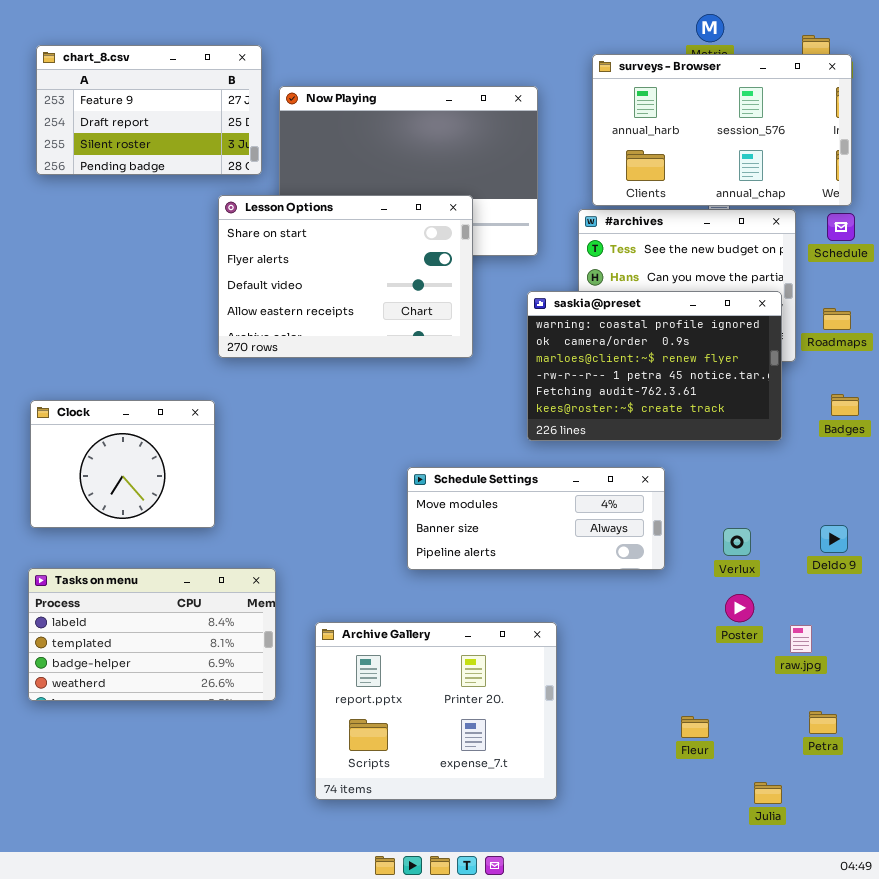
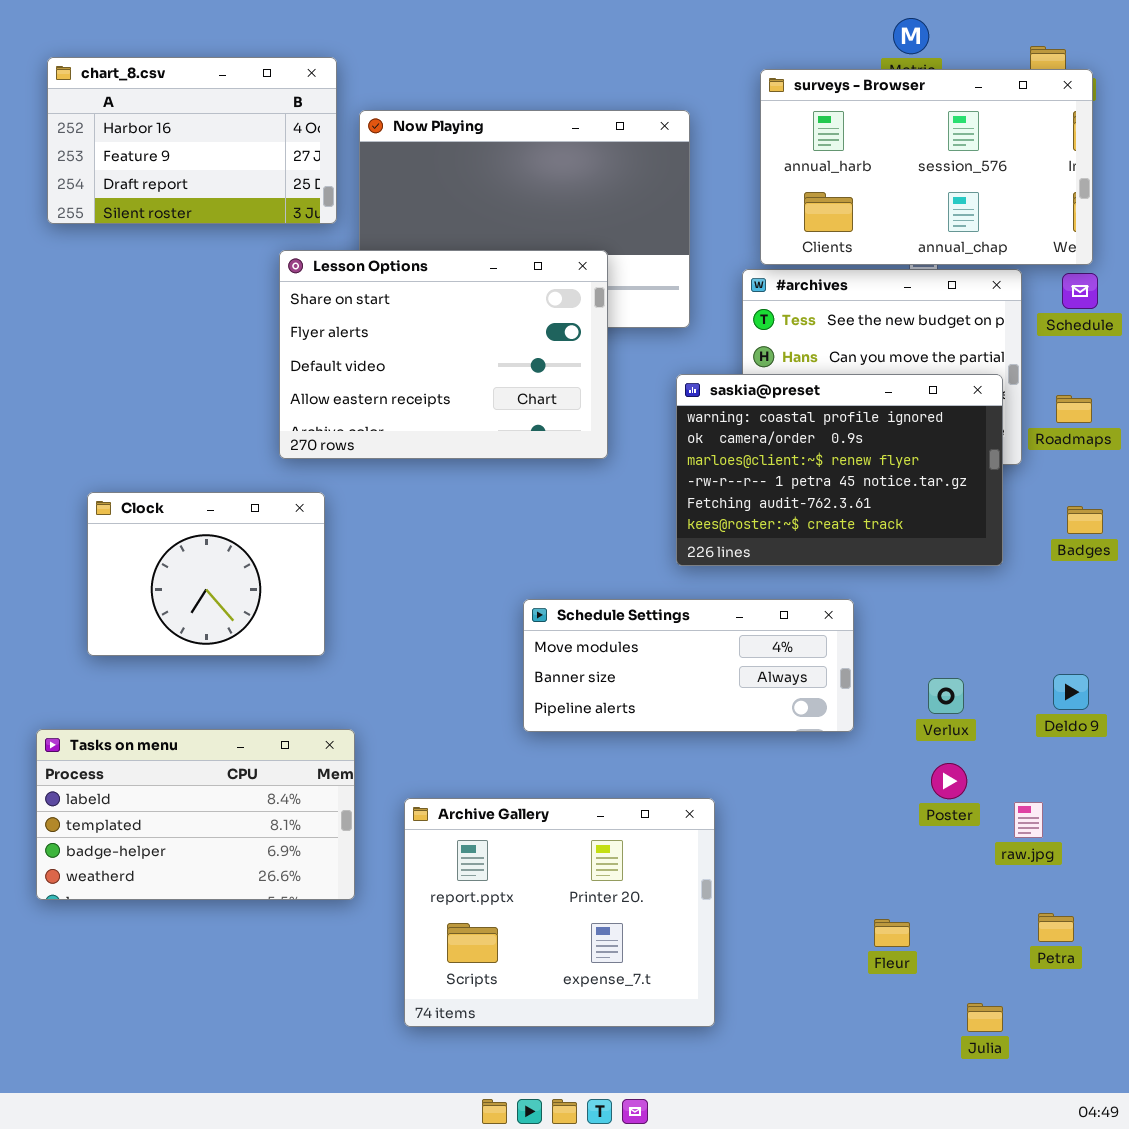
chart_8.csv: [36,45,262,175] -> [47,57,337,224], scrolled up 1 row
Clock: [30,400,215,528] -> [87,492,325,656], moved

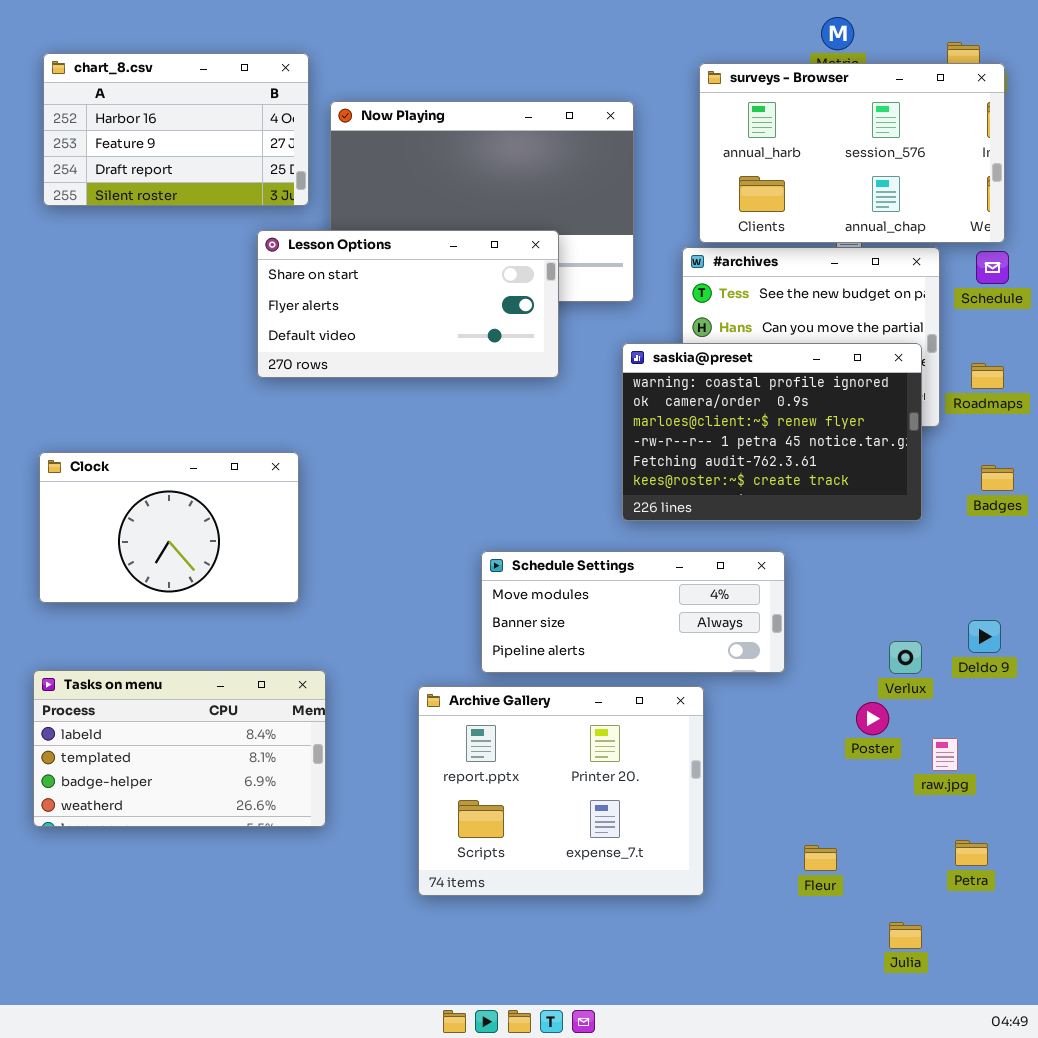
Lesson Options: [279,250,608,459] -> [257,230,559,378], resized
Clock: [87,492,325,656] -> [39,452,299,603], resized
Verlux: [928,678,964,714] -> [889,641,922,674], moved
Archive Gallery: [404,798,715,1027] -> [418,686,704,896], moved

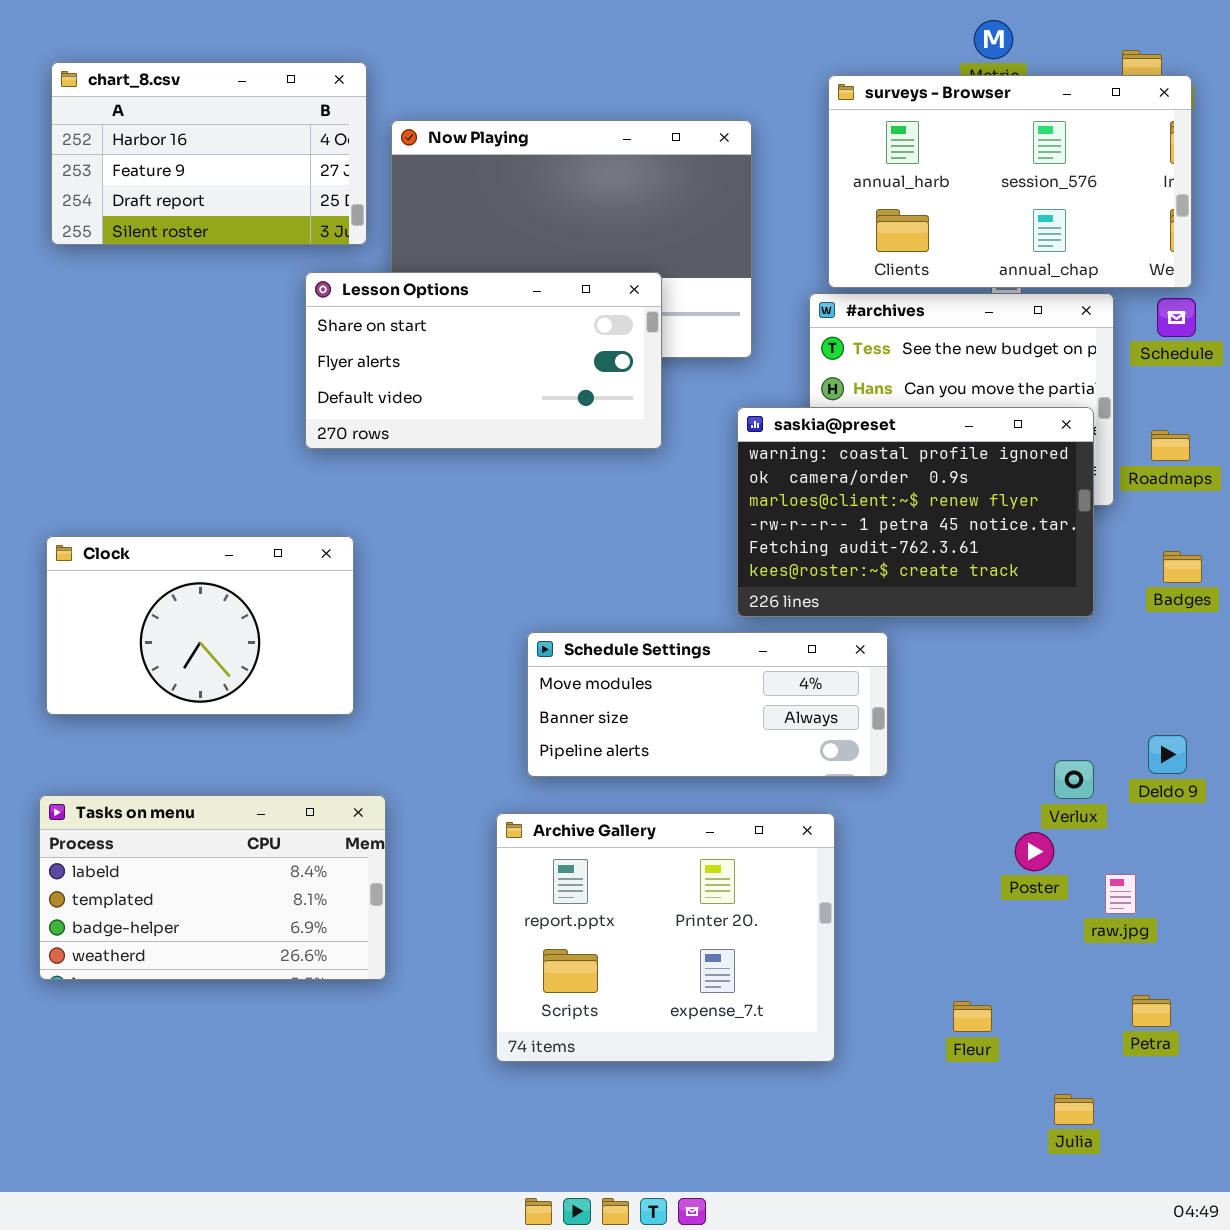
Schedule Settings: [481,551,785,673] -> [527,632,888,777], moved

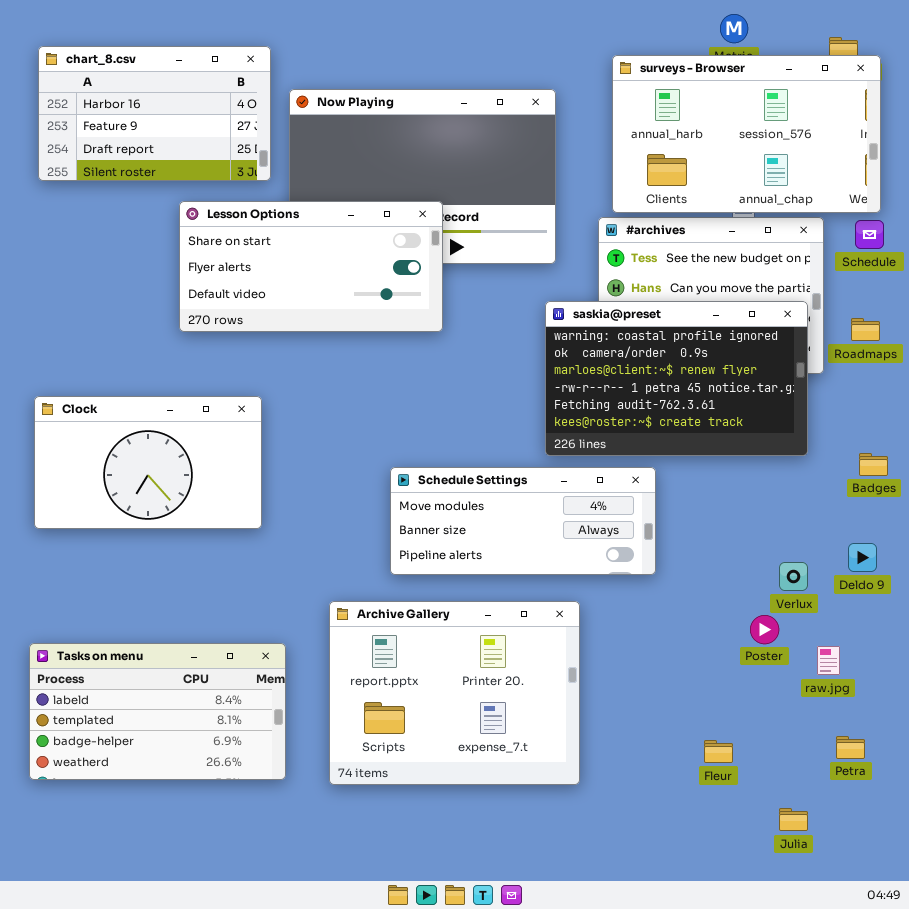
Lesson Options: [305,272,662,449] -> [179,201,443,332], moved
Badges: [1163,551,1202,583] -> [859,453,888,476], moved
Tasks on menu: [39,795,386,980] -> [29,643,286,780], moved
Archive Gallery: [496,813,835,1062] -> [329,601,580,785], moved

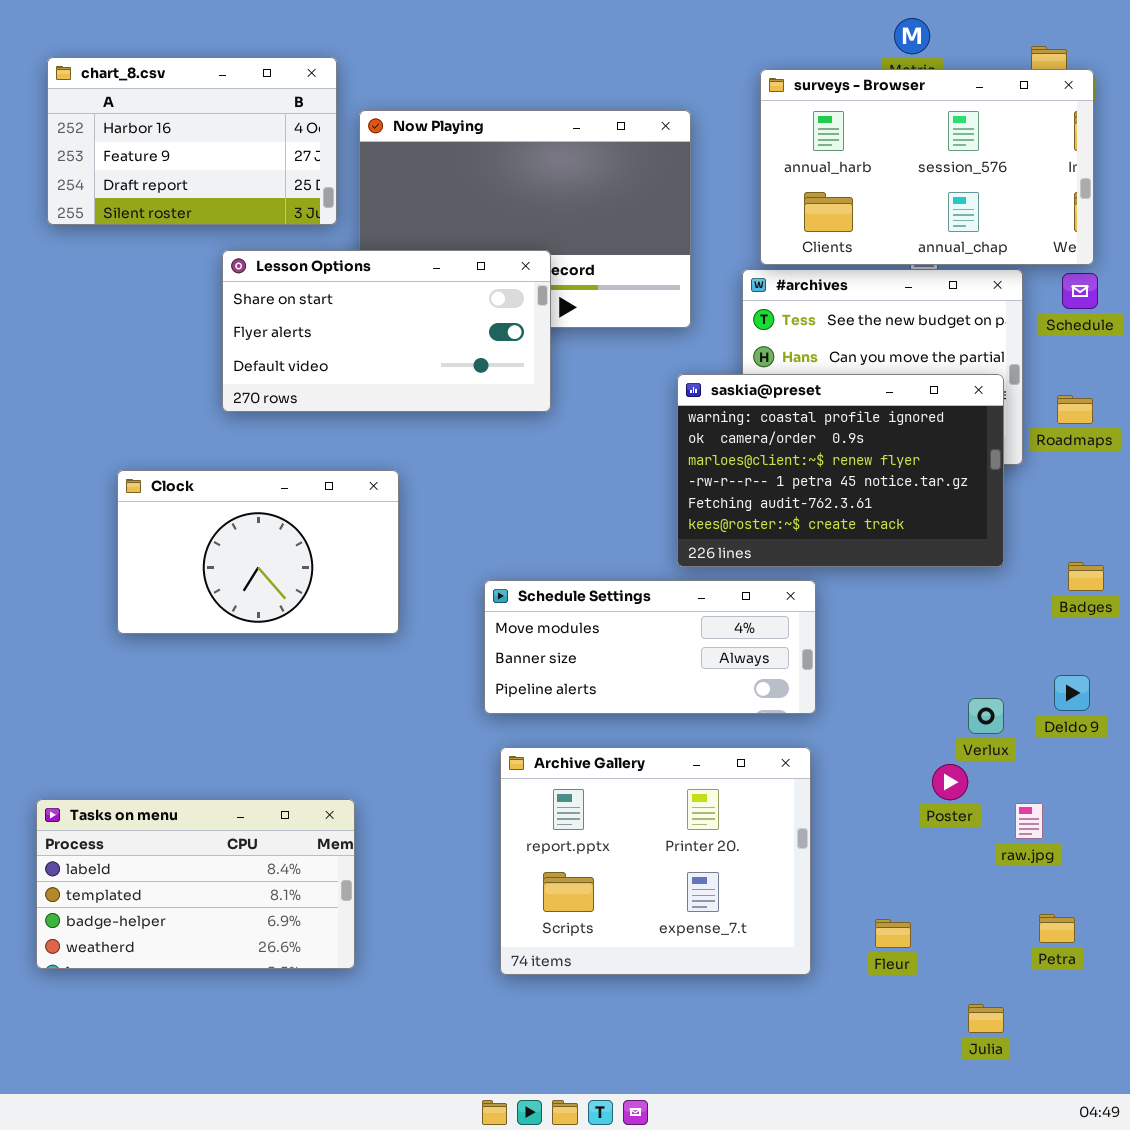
Clock: [34,396,262,529] -> [117,470,399,634], moved
Archive Gallery: [329,601,580,785] -> [500,747,811,975], moved

